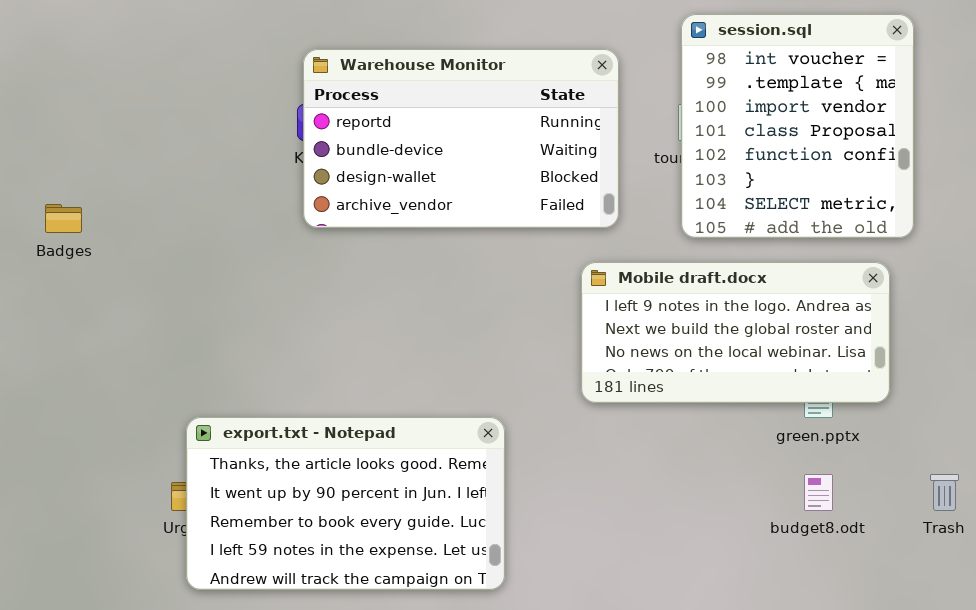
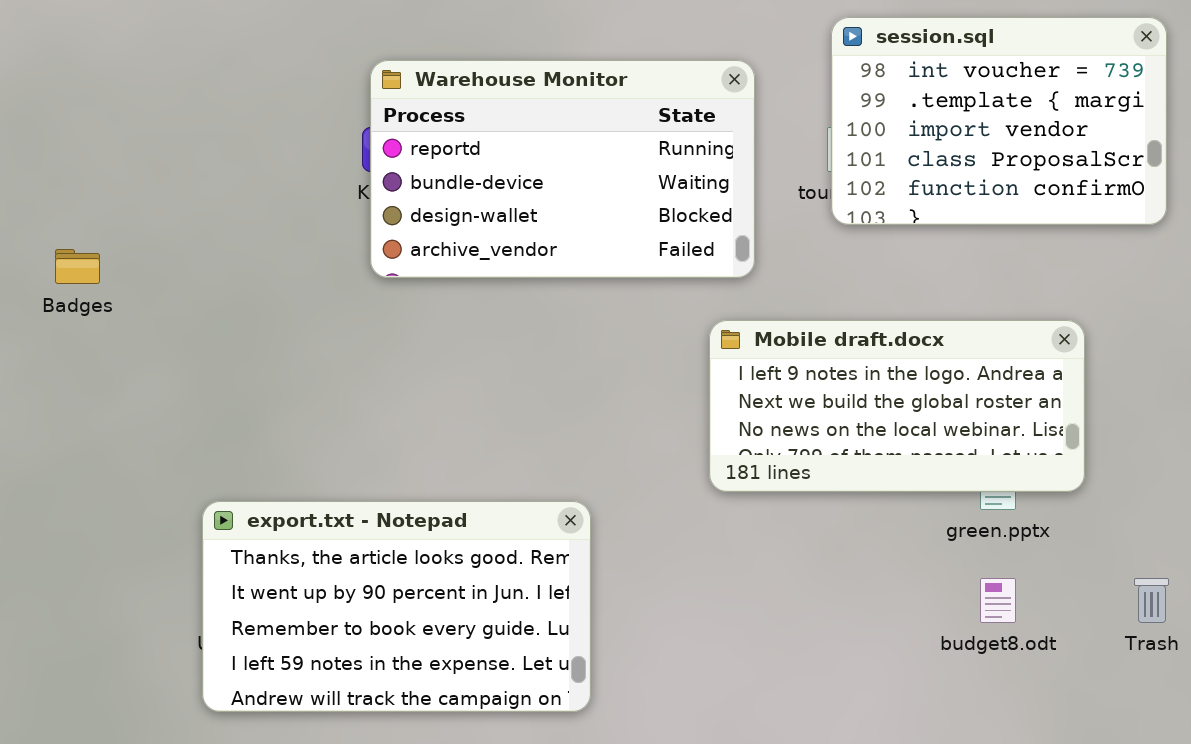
session.sql: [681,14,914,238] -> [831,17,1167,225], resized
export.txt - Notepad: [186,417,505,590] -> [202,501,591,712], moved

